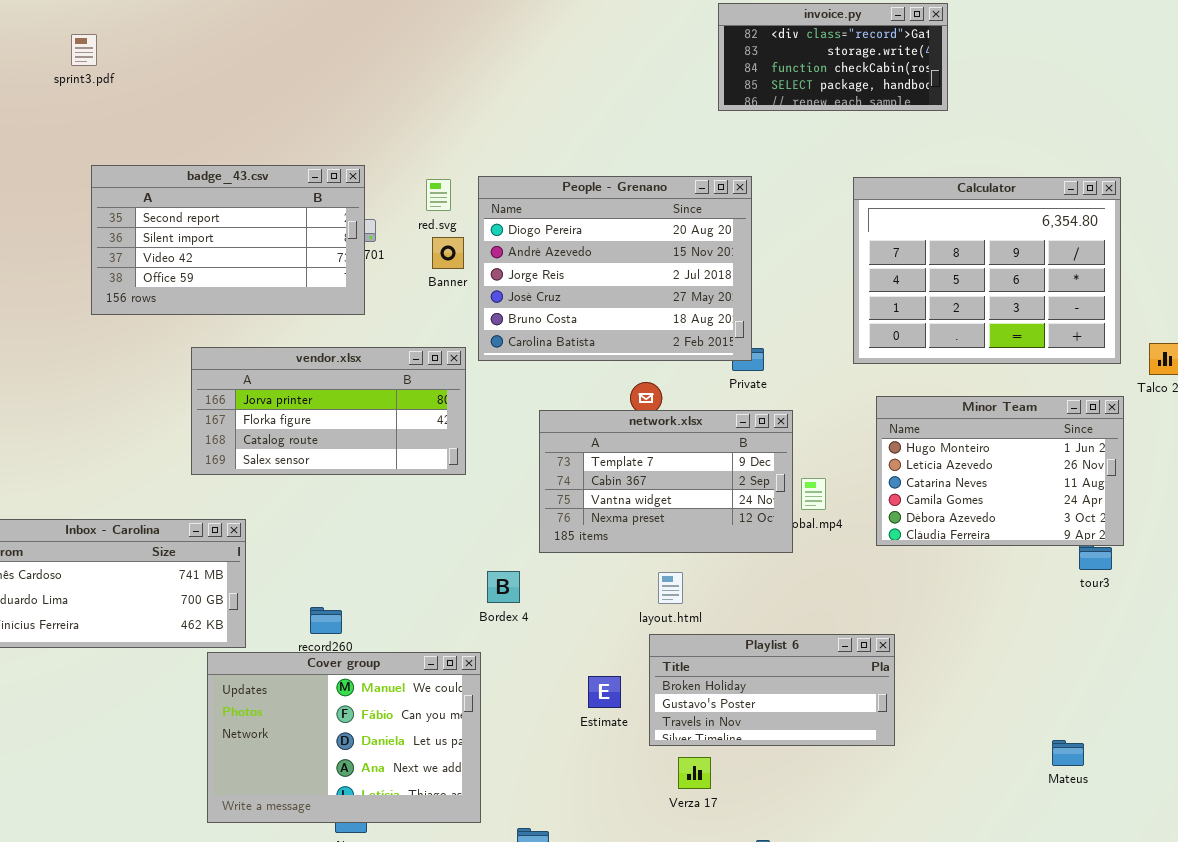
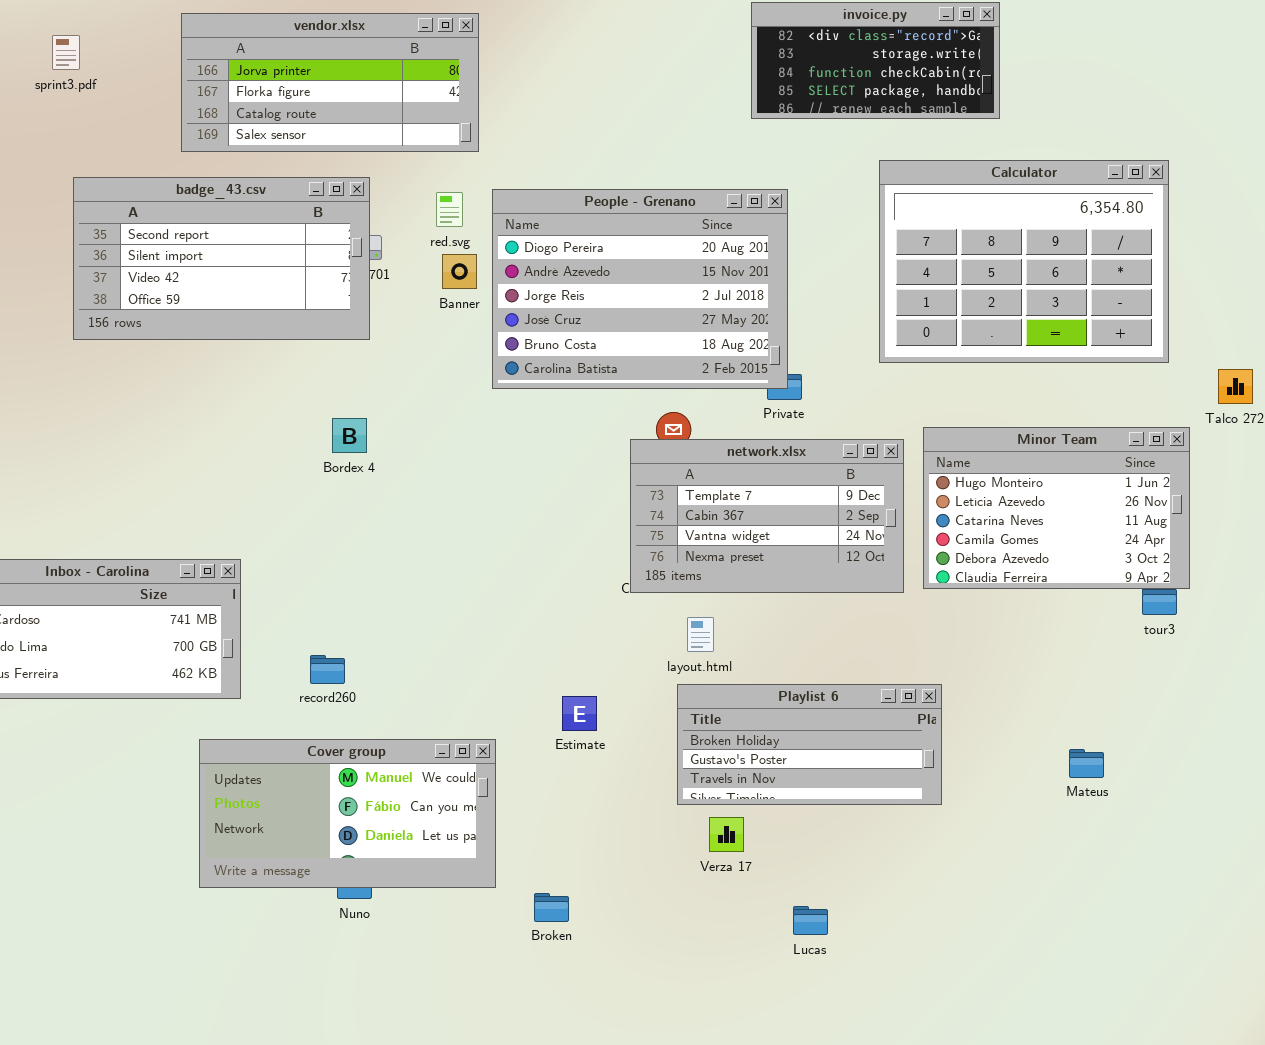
Calculator: [853,177,1121,364] -> [879,160,1169,363], moved
vendor.xlsx: [191,347,466,475] -> [181,13,479,152], moved
network.xlsx: [539,410,793,553] -> [630,439,904,593], moved
Bordex 4: [487,571,520,603] -> [332,418,367,453], moved
Cover group: [207,652,481,823] -> [199,739,496,888], resized
Estimate: [588,676,621,708] -> [562,696,597,731], moved
Mateus: [1052,740,1084,766] -> [1069,749,1104,778], moved

